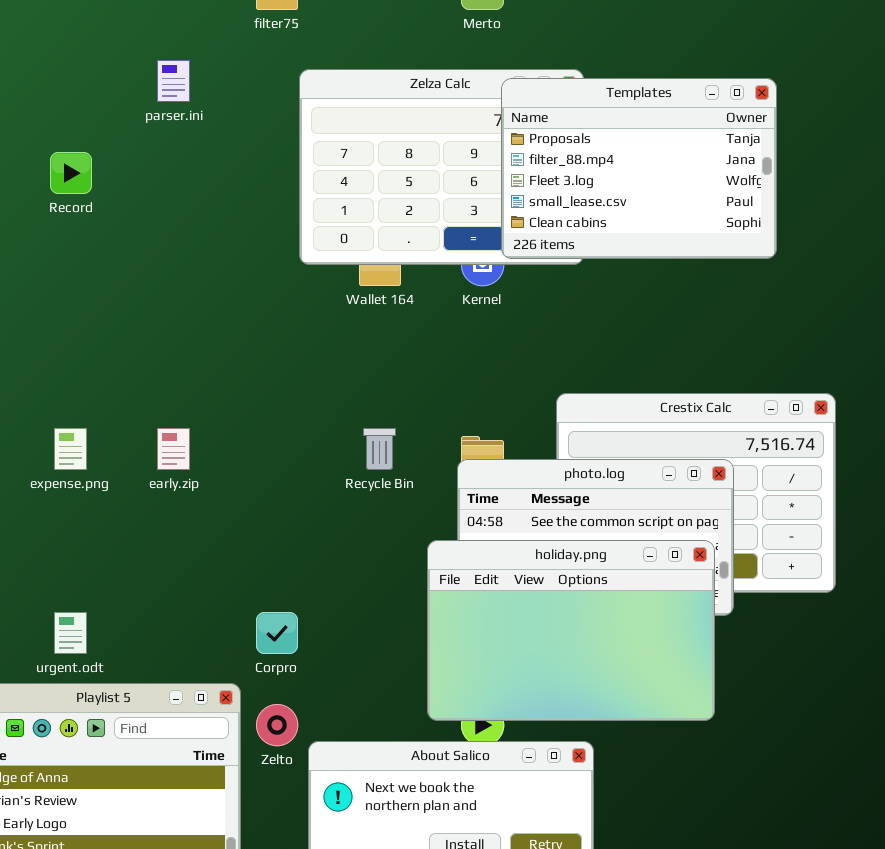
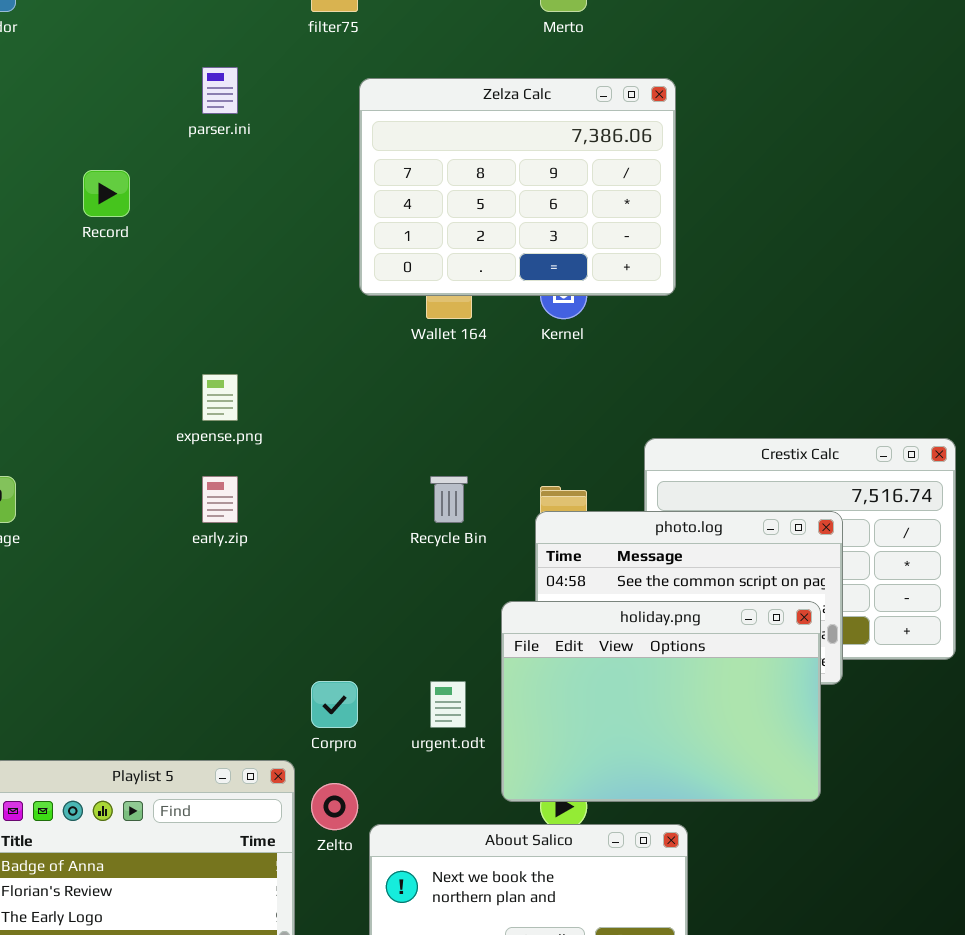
Templates: [501,78,777,259] -> none, closed
expense.png: [54,428,87,470] -> [202,374,238,421], moved
urgent.odt: [54,612,87,654] -> [430,681,466,728], moved

